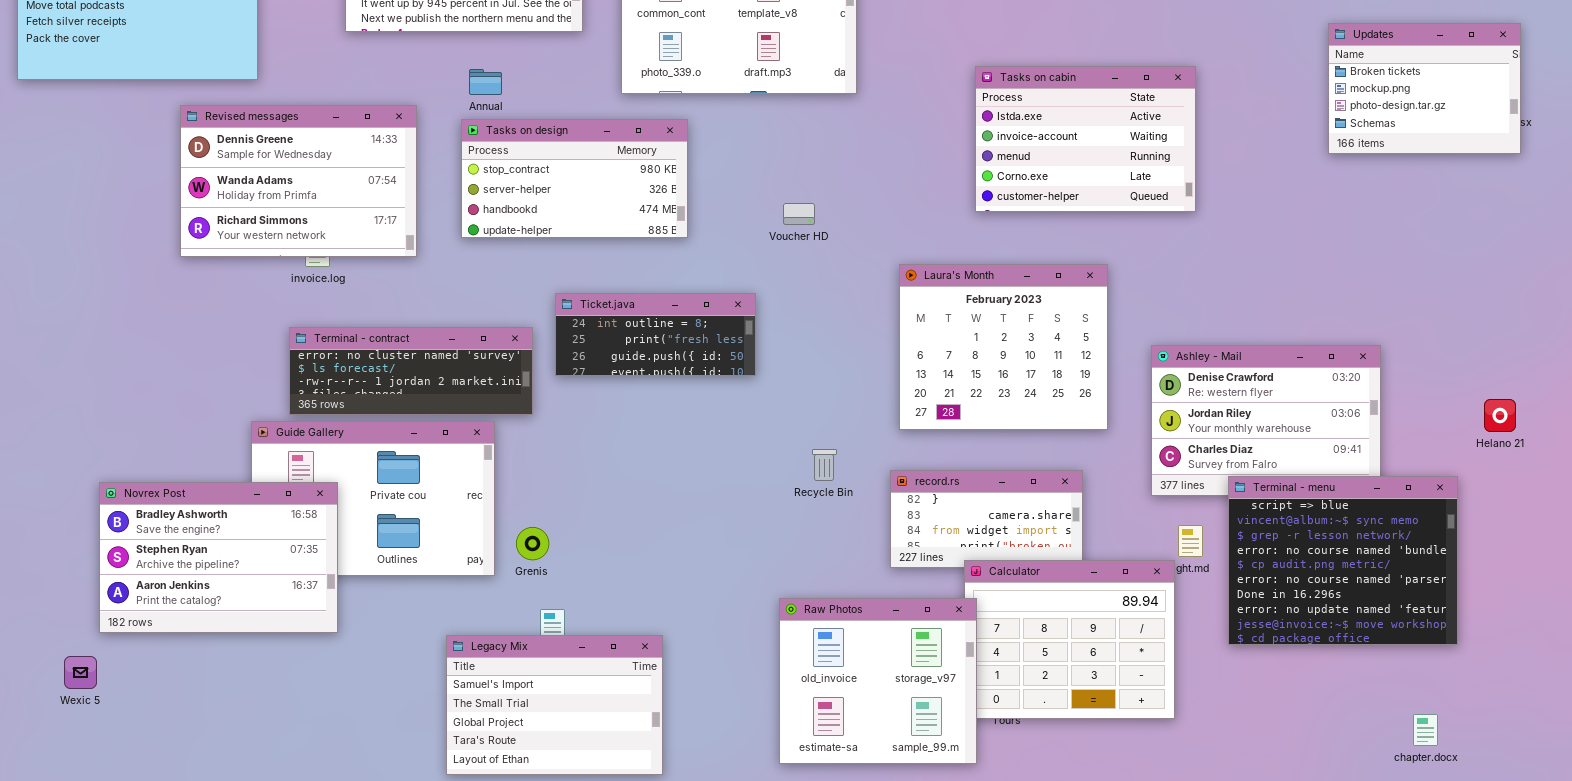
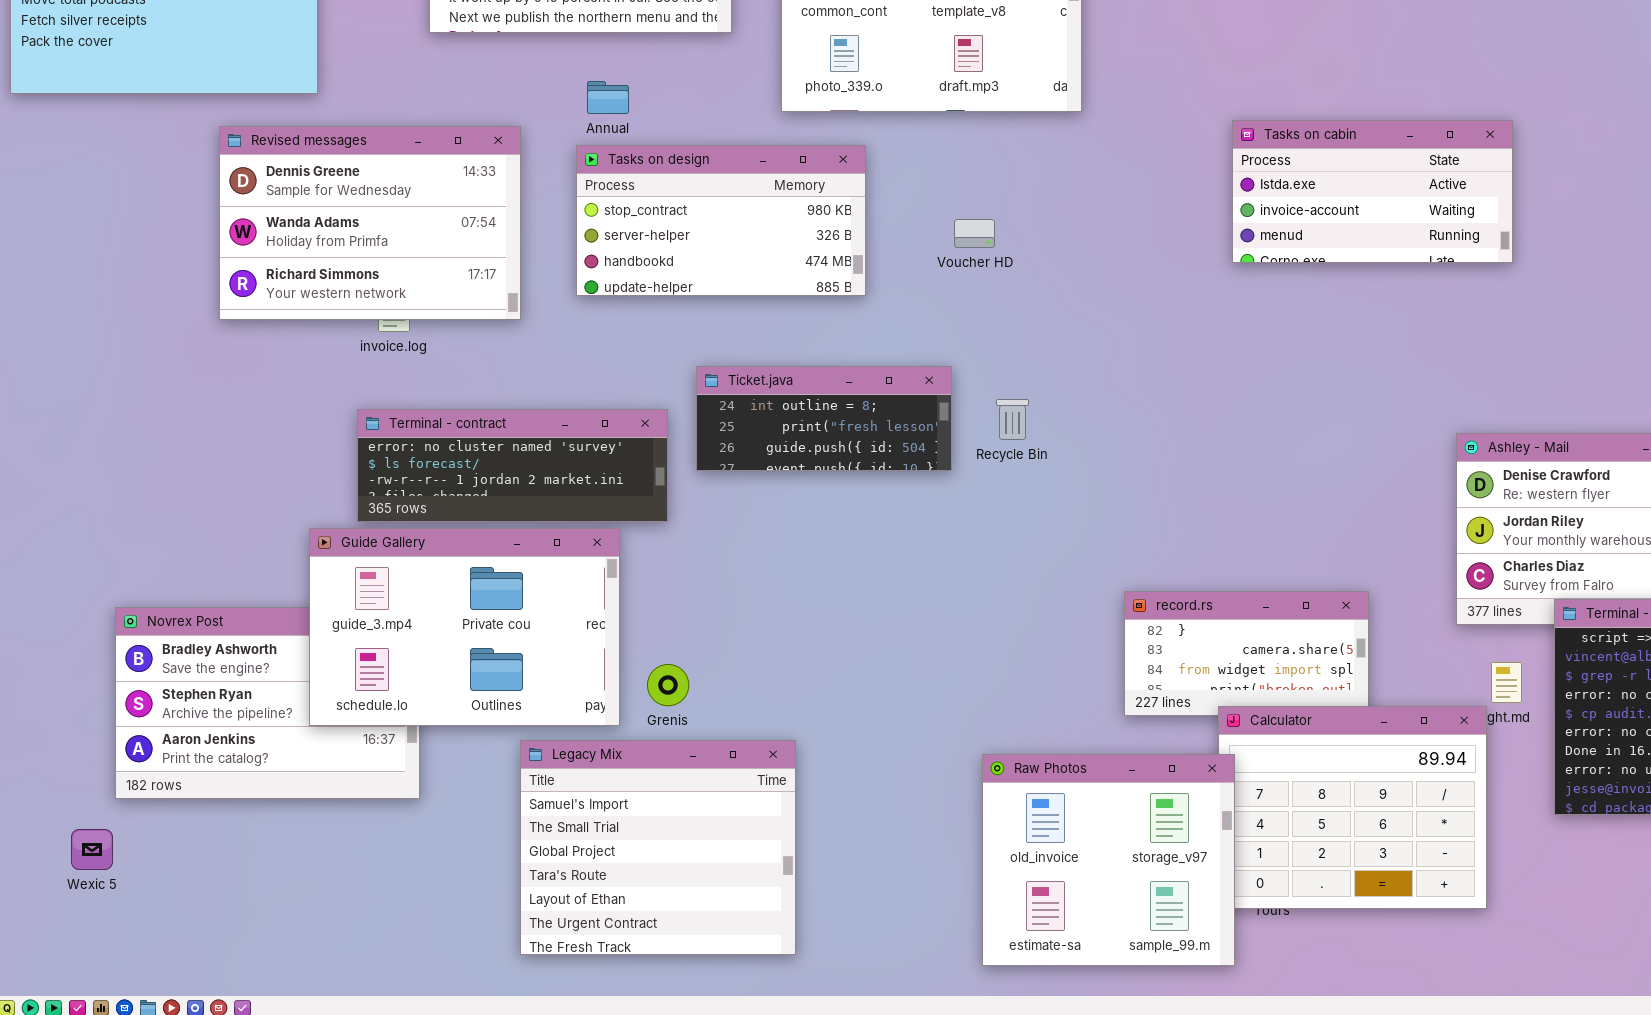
Tasks on cabin: [975,66,1196,212] -> [1232,120,1513,263], resized
Voucher HD: [783,203,815,225] -> [954,219,995,248], moved
Laura's Month: [899,264,1108,430] -> none, closed
Guide Gallery: [251,421,495,576] -> [309,528,620,726], raised
Recycle Bin: [812,449,837,481] -> [996,399,1029,440], moved
Legacy Mix: [446,635,663,775] -> [520,740,796,955], moved, resized

